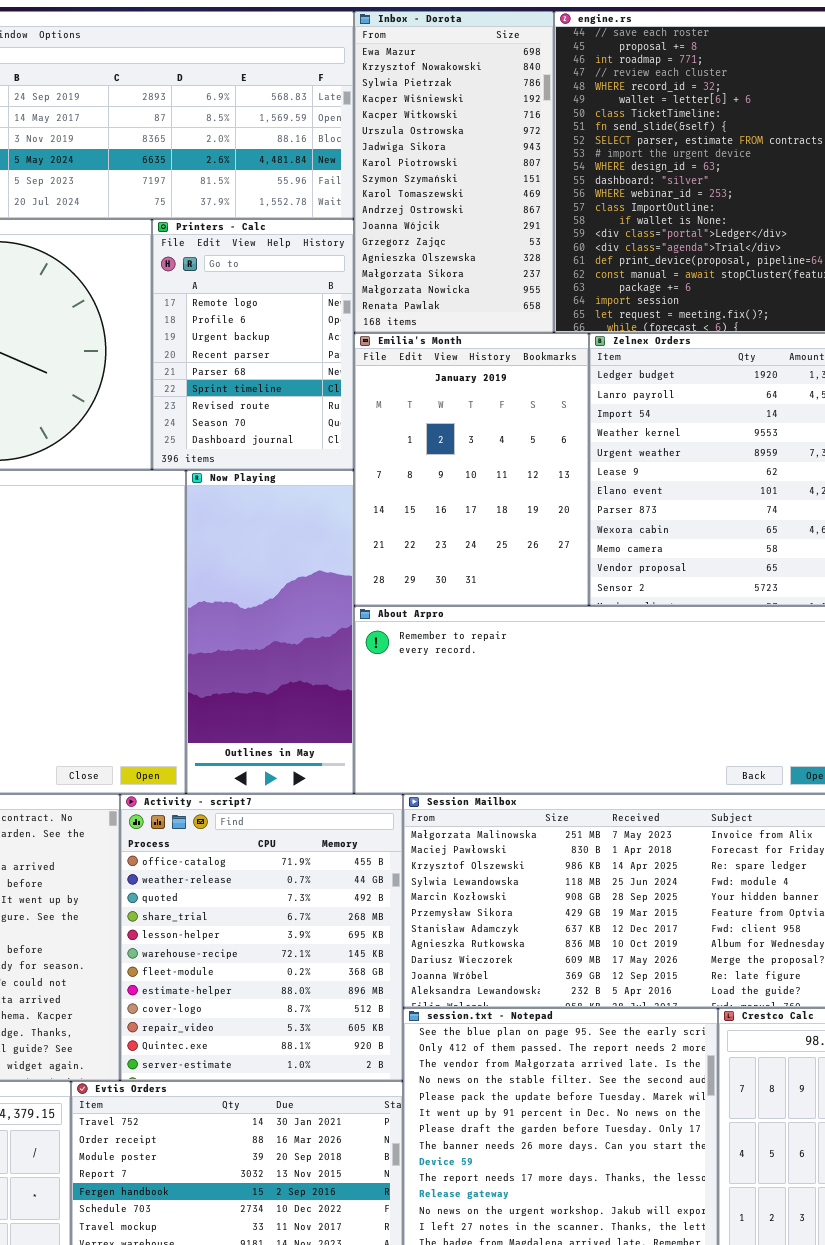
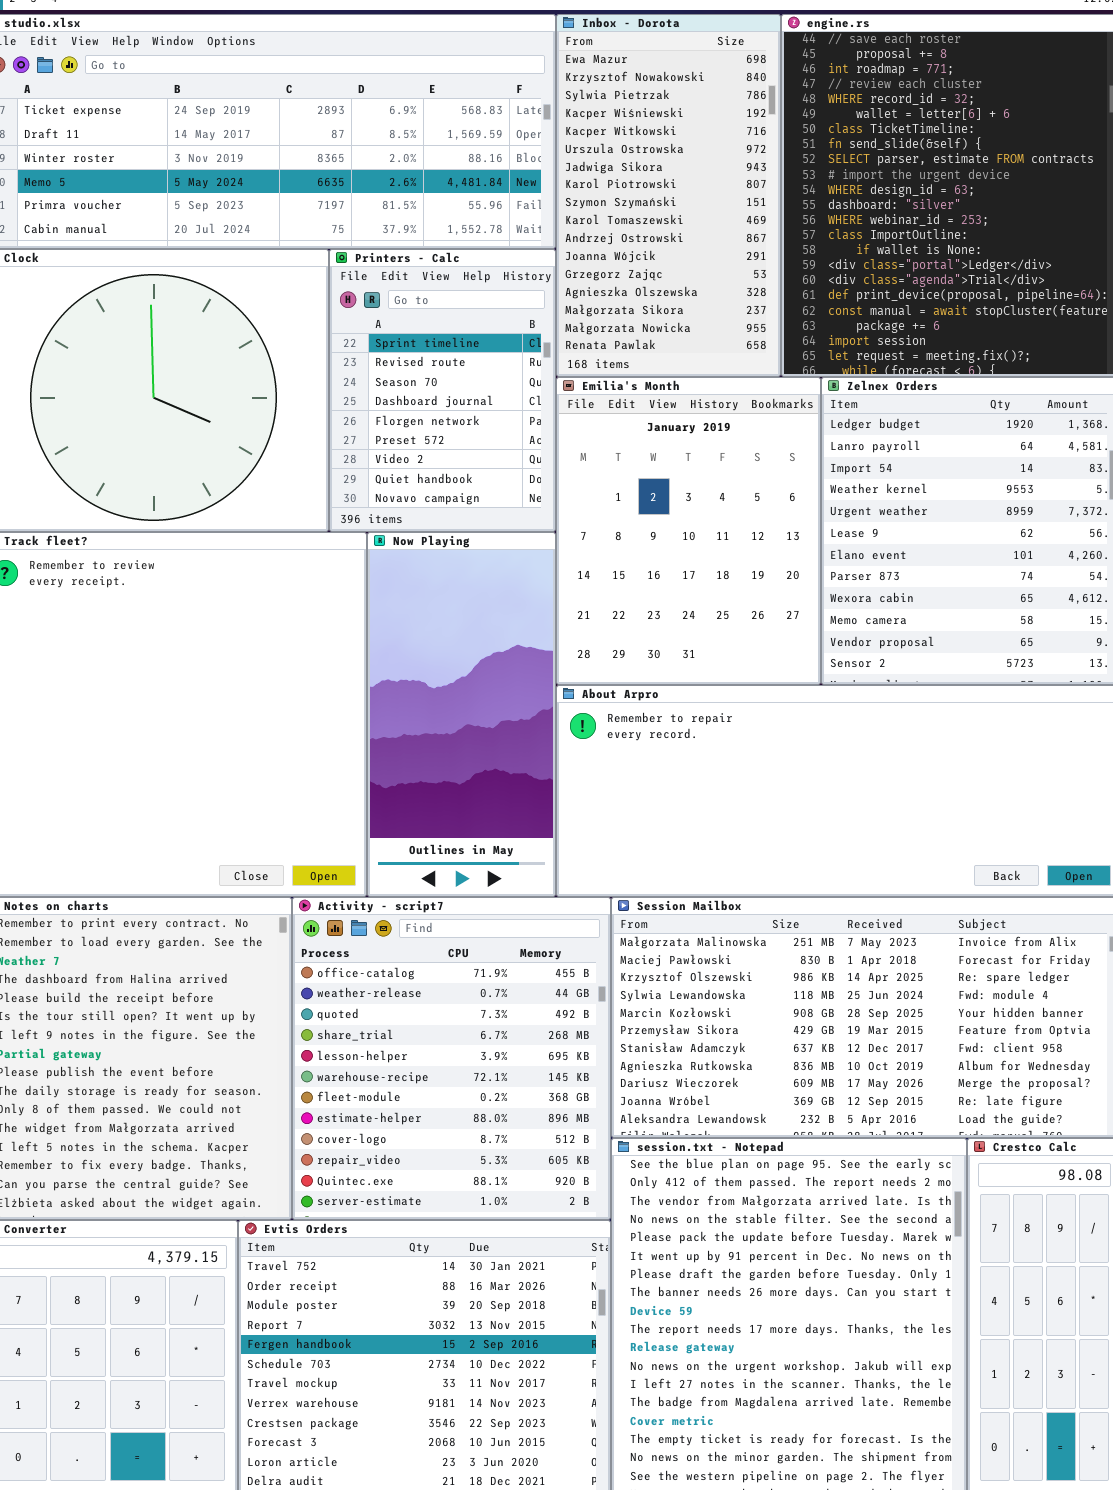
Printers - Calc: [152,219,354,470] -> [329,249,556,532], scrolled down 5 rows

